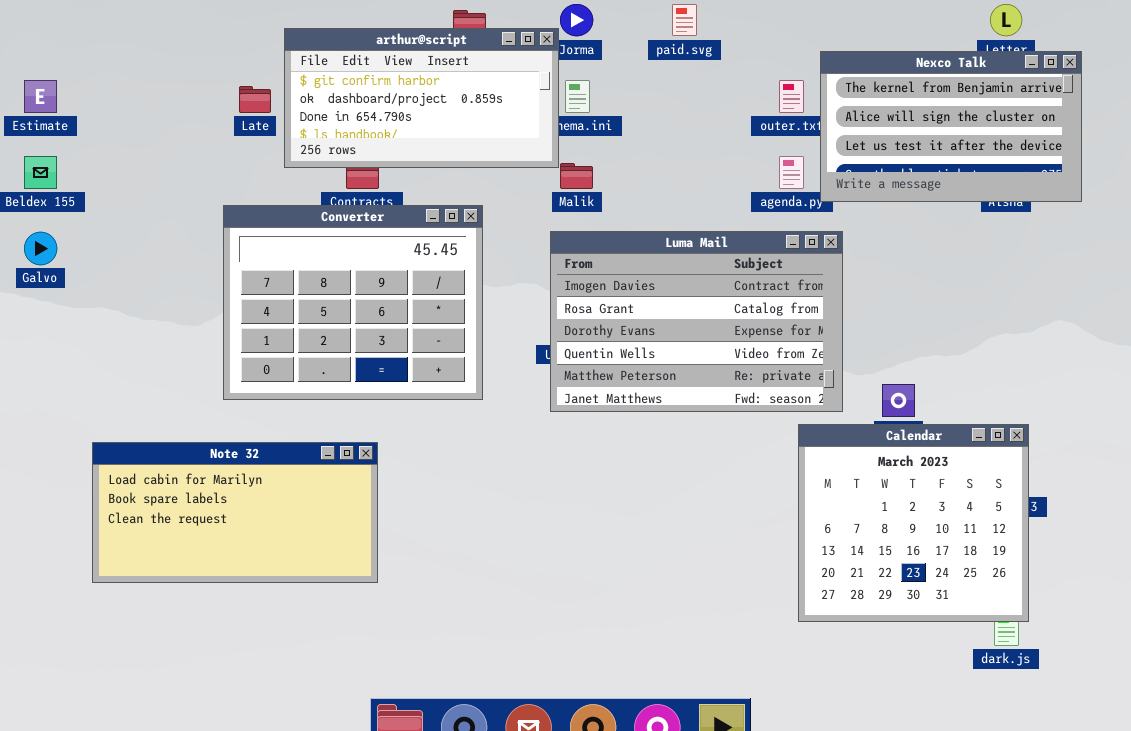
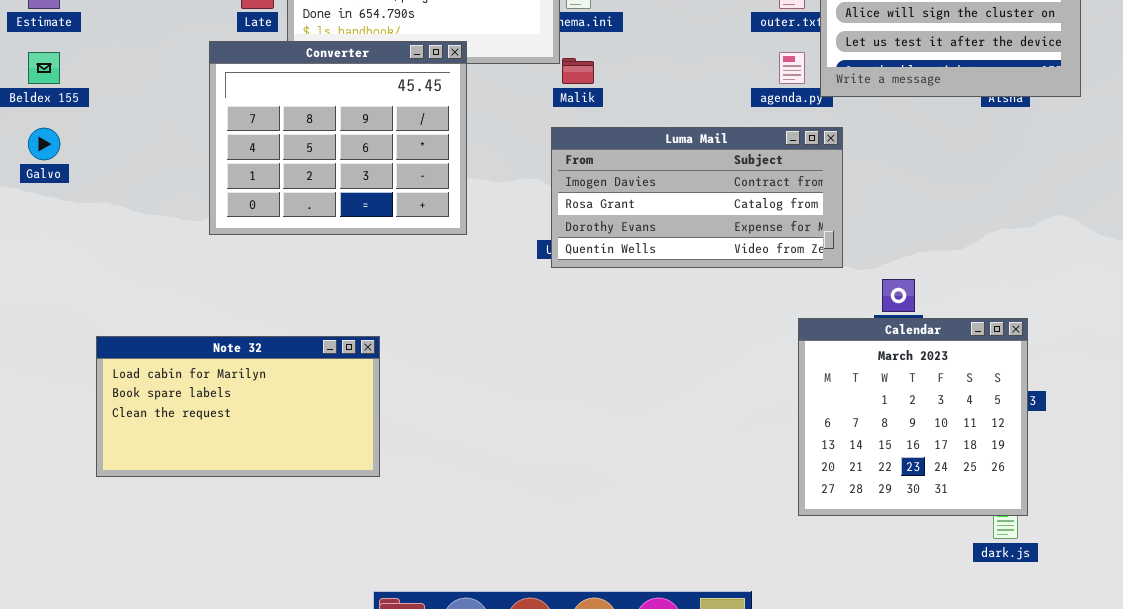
Converter: [223,205,483,400] -> [209,41,467,235], moved
Luma Mail: [550,231,843,412] -> [551,127,843,268], resized

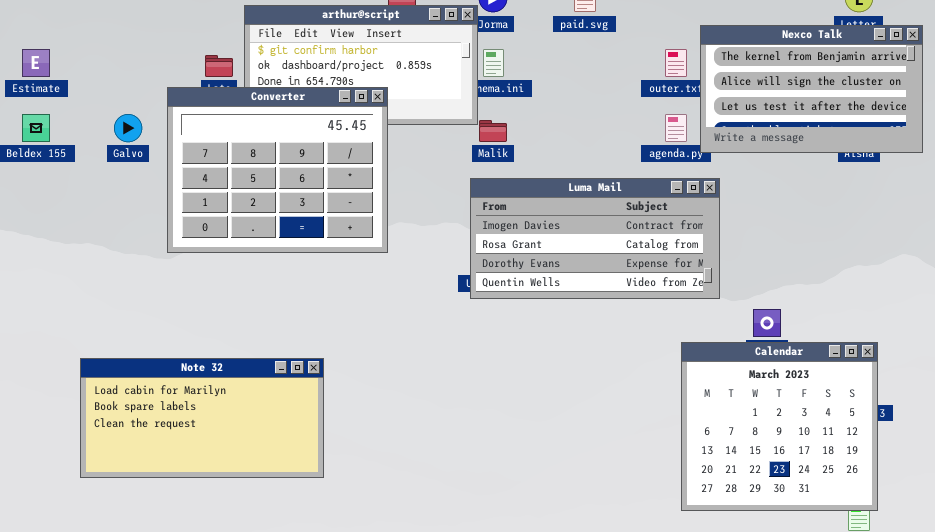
Converter: [209,41,467,235] -> [167,87,388,253], moved
Galvo: [28,128,60,160] -> [114,114,142,142], moved

